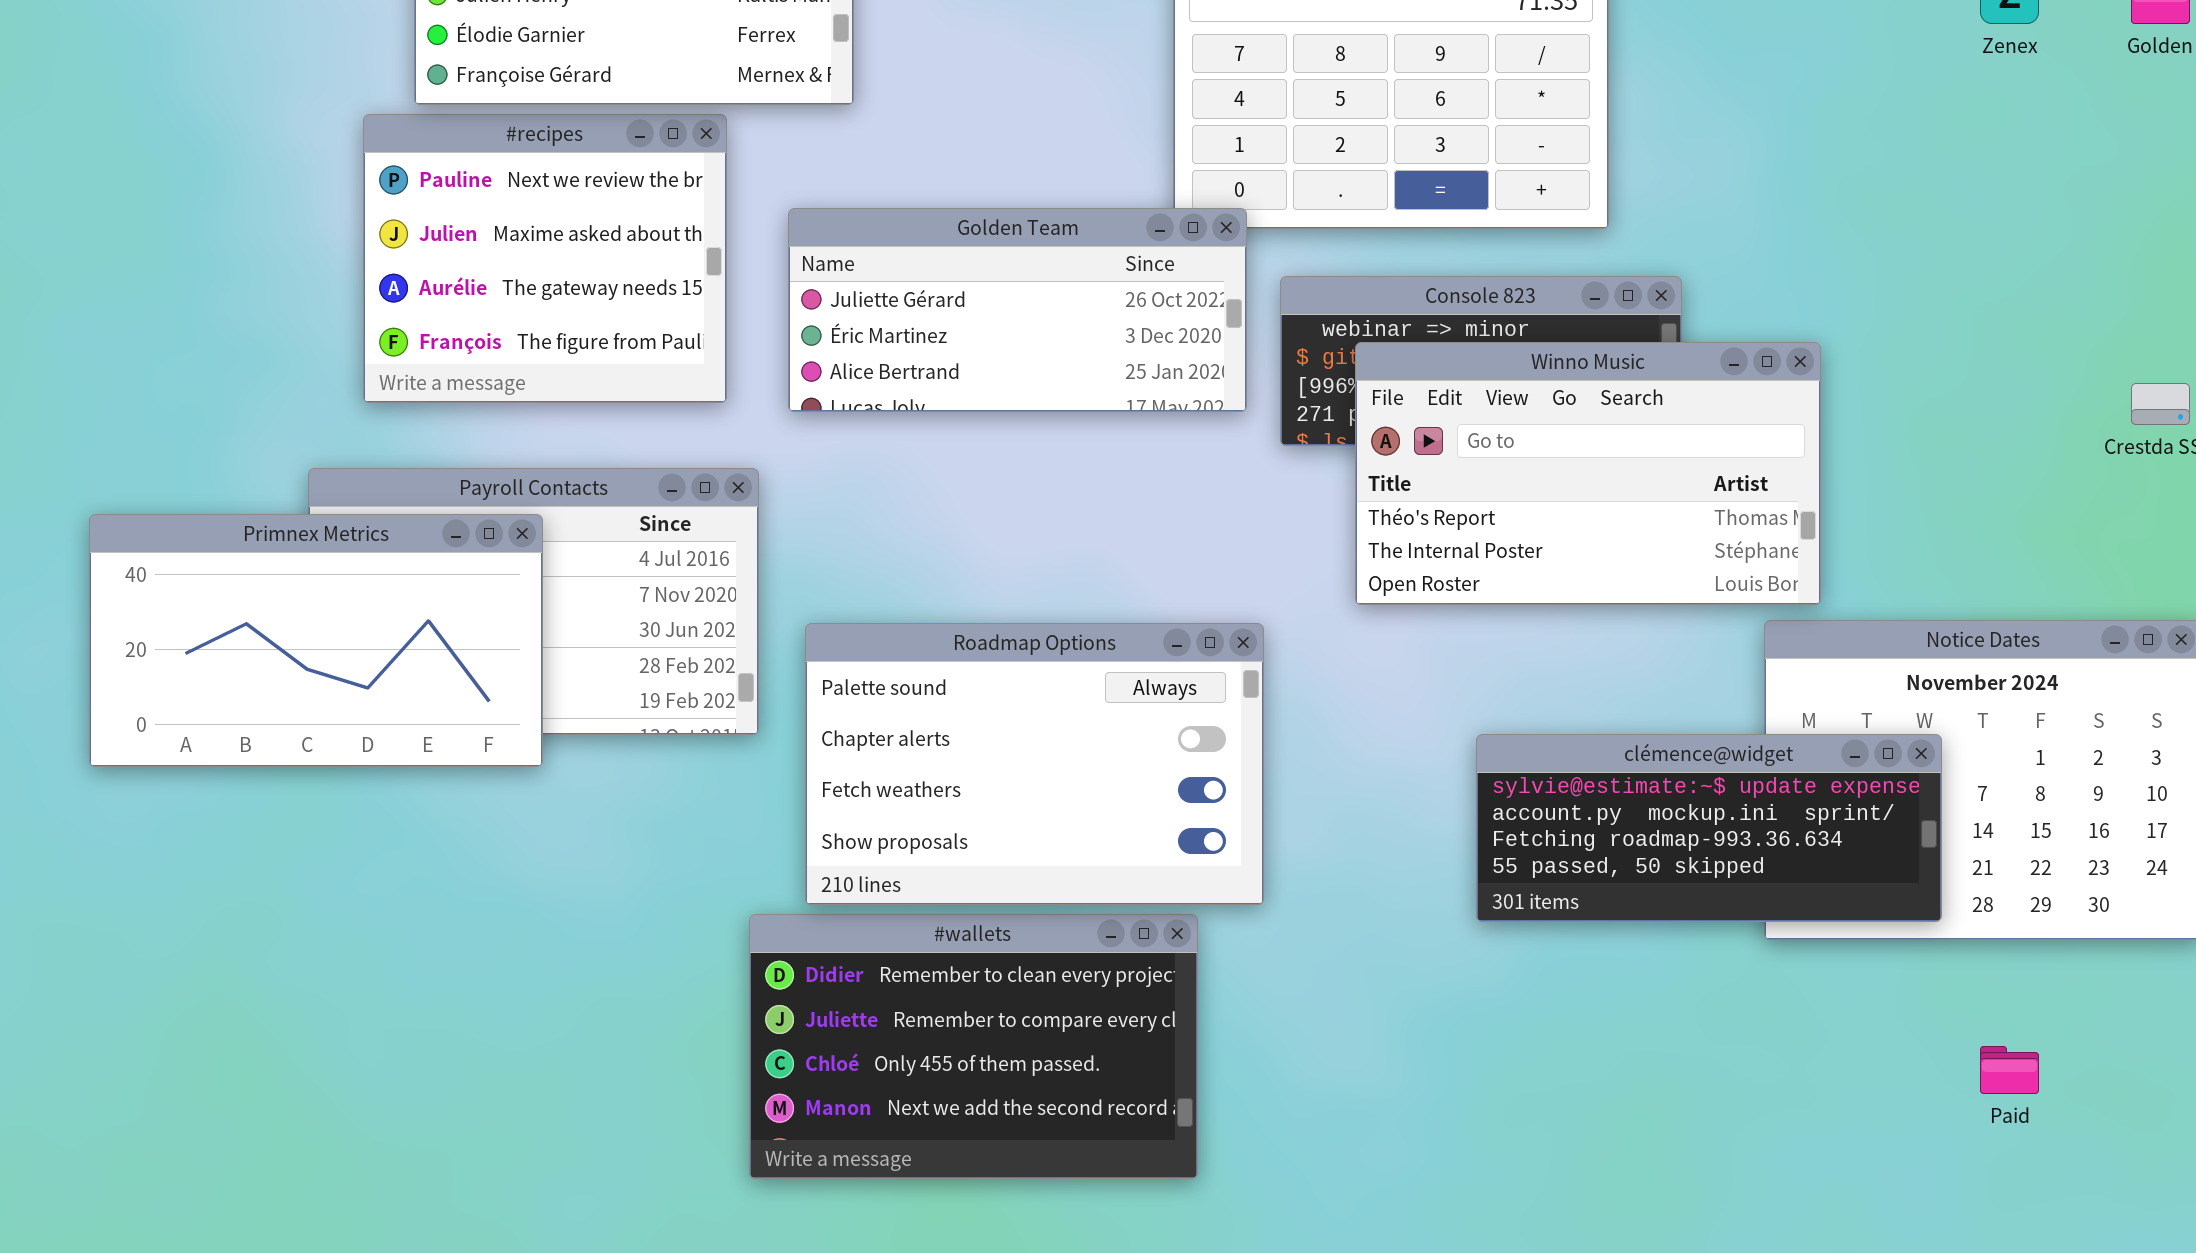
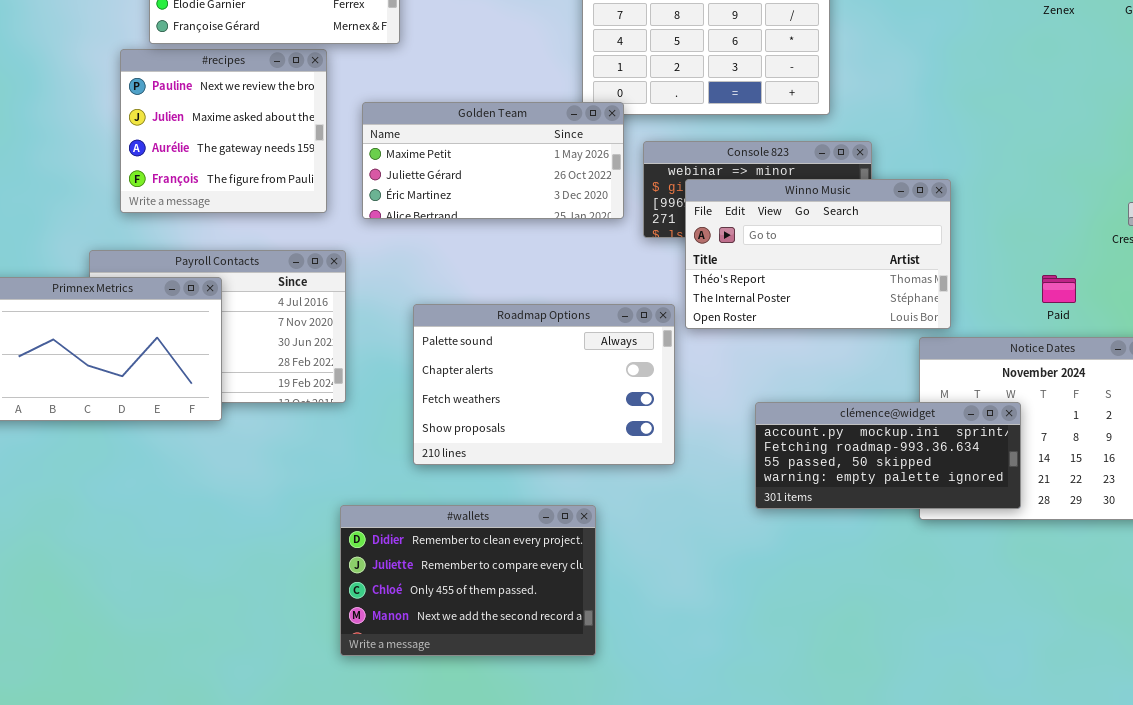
Golden Team: [788,208,1247,412] -> [362,102,624,219], scrolled up 1 row
Roadmap Options: [805,623,1264,905] -> [413,304,675,465], moved
clémence@widget: [1476,734,1942,922] -> [755,402,1021,509], scrolled down 1 row
Paid: [1980,1046,2039,1094] -> [1042,275,1076,303], moved

